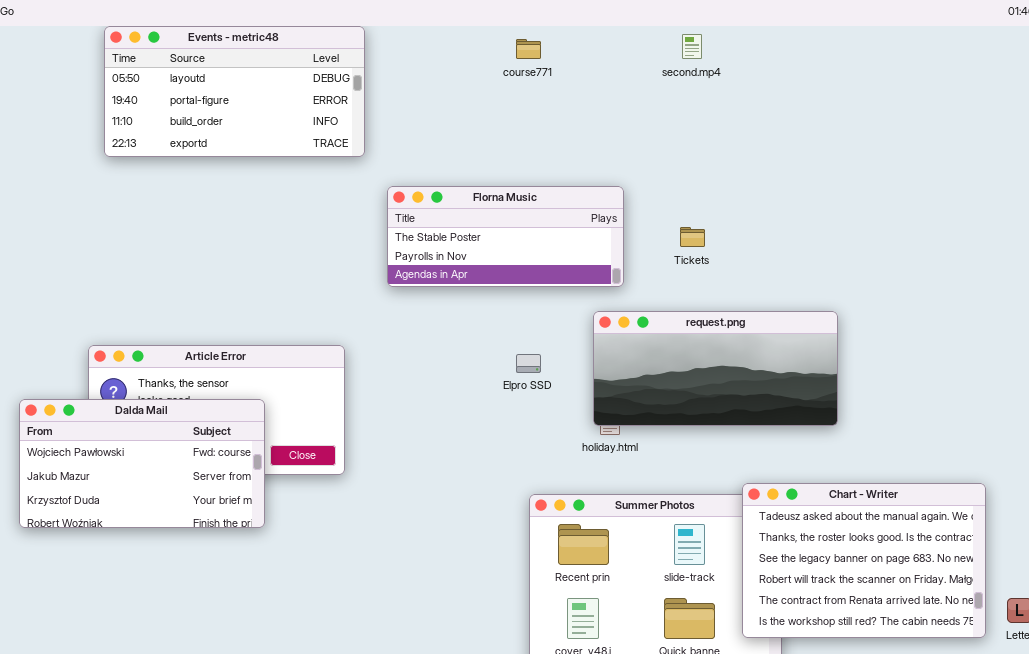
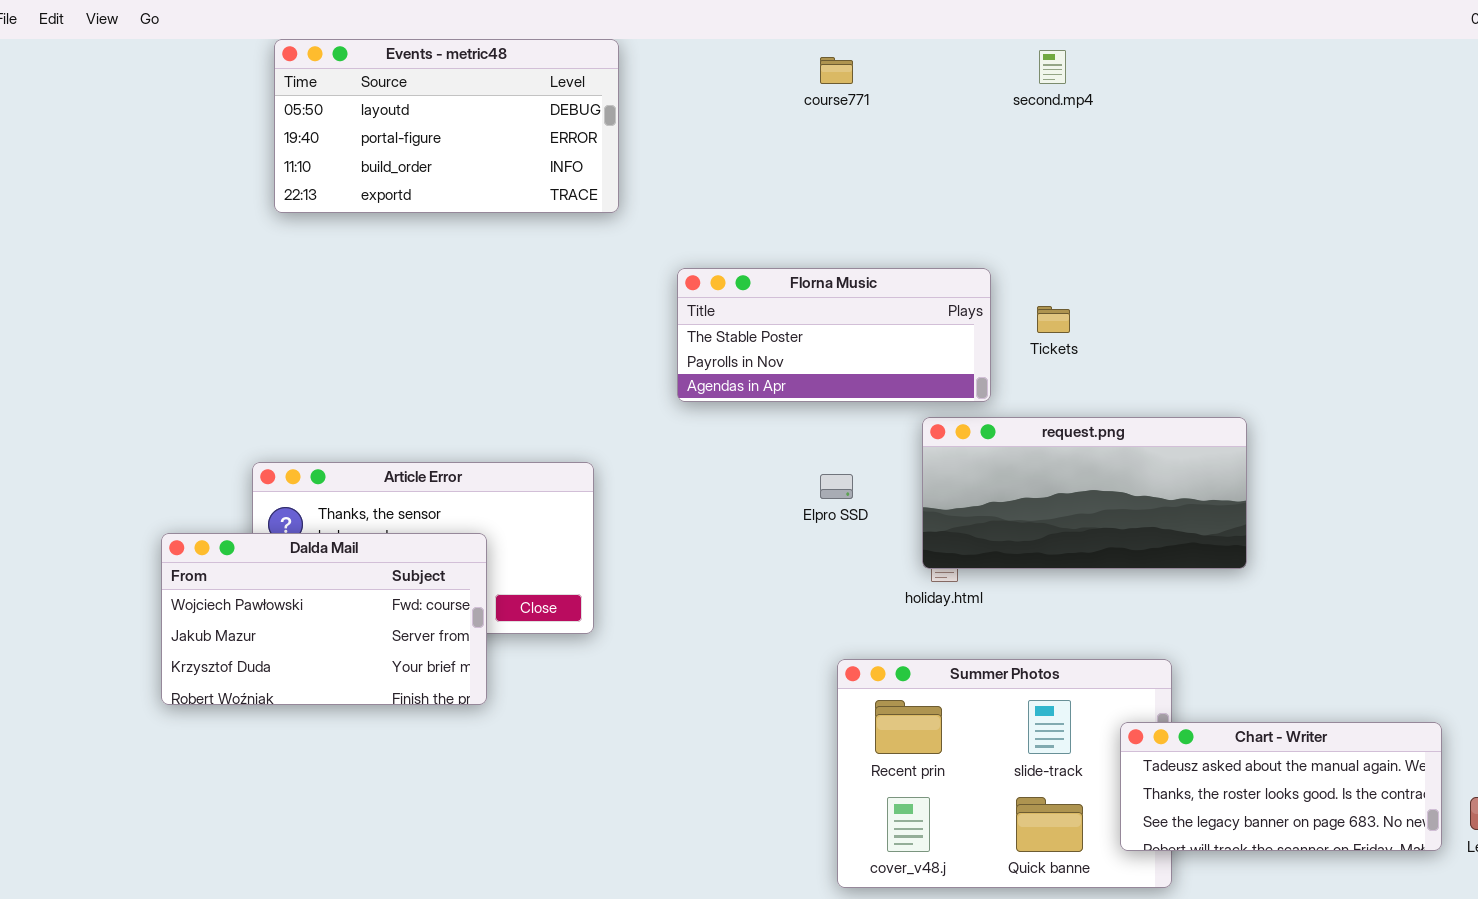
Florna Music: [387,186,624,287] -> [677,268,991,402], moved
Chart - Writer: [742,483,986,638] -> [1120,722,1442,851], resized

